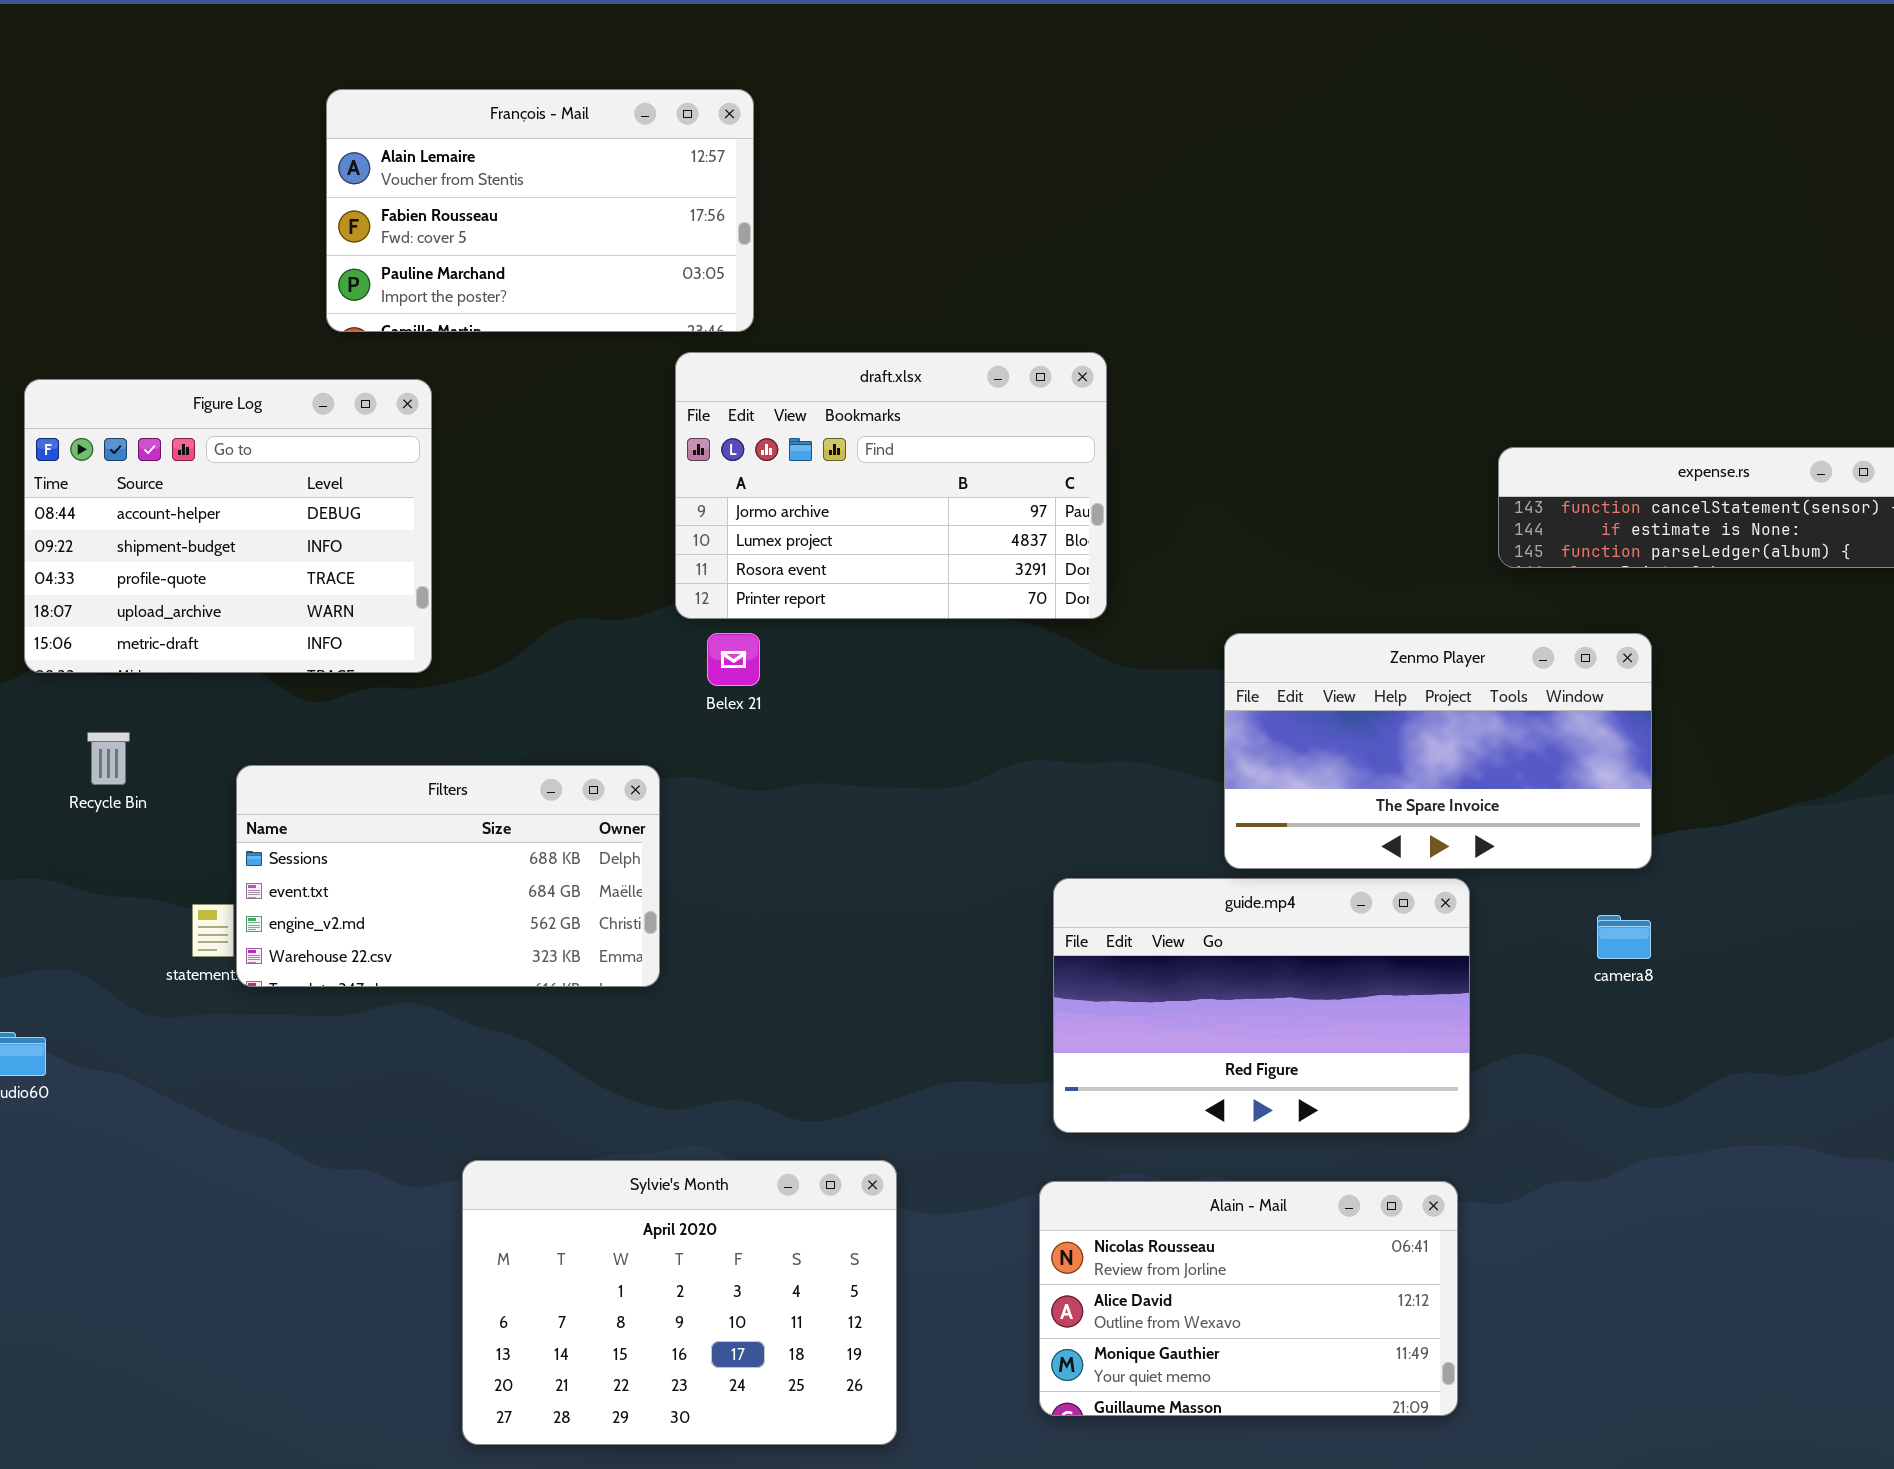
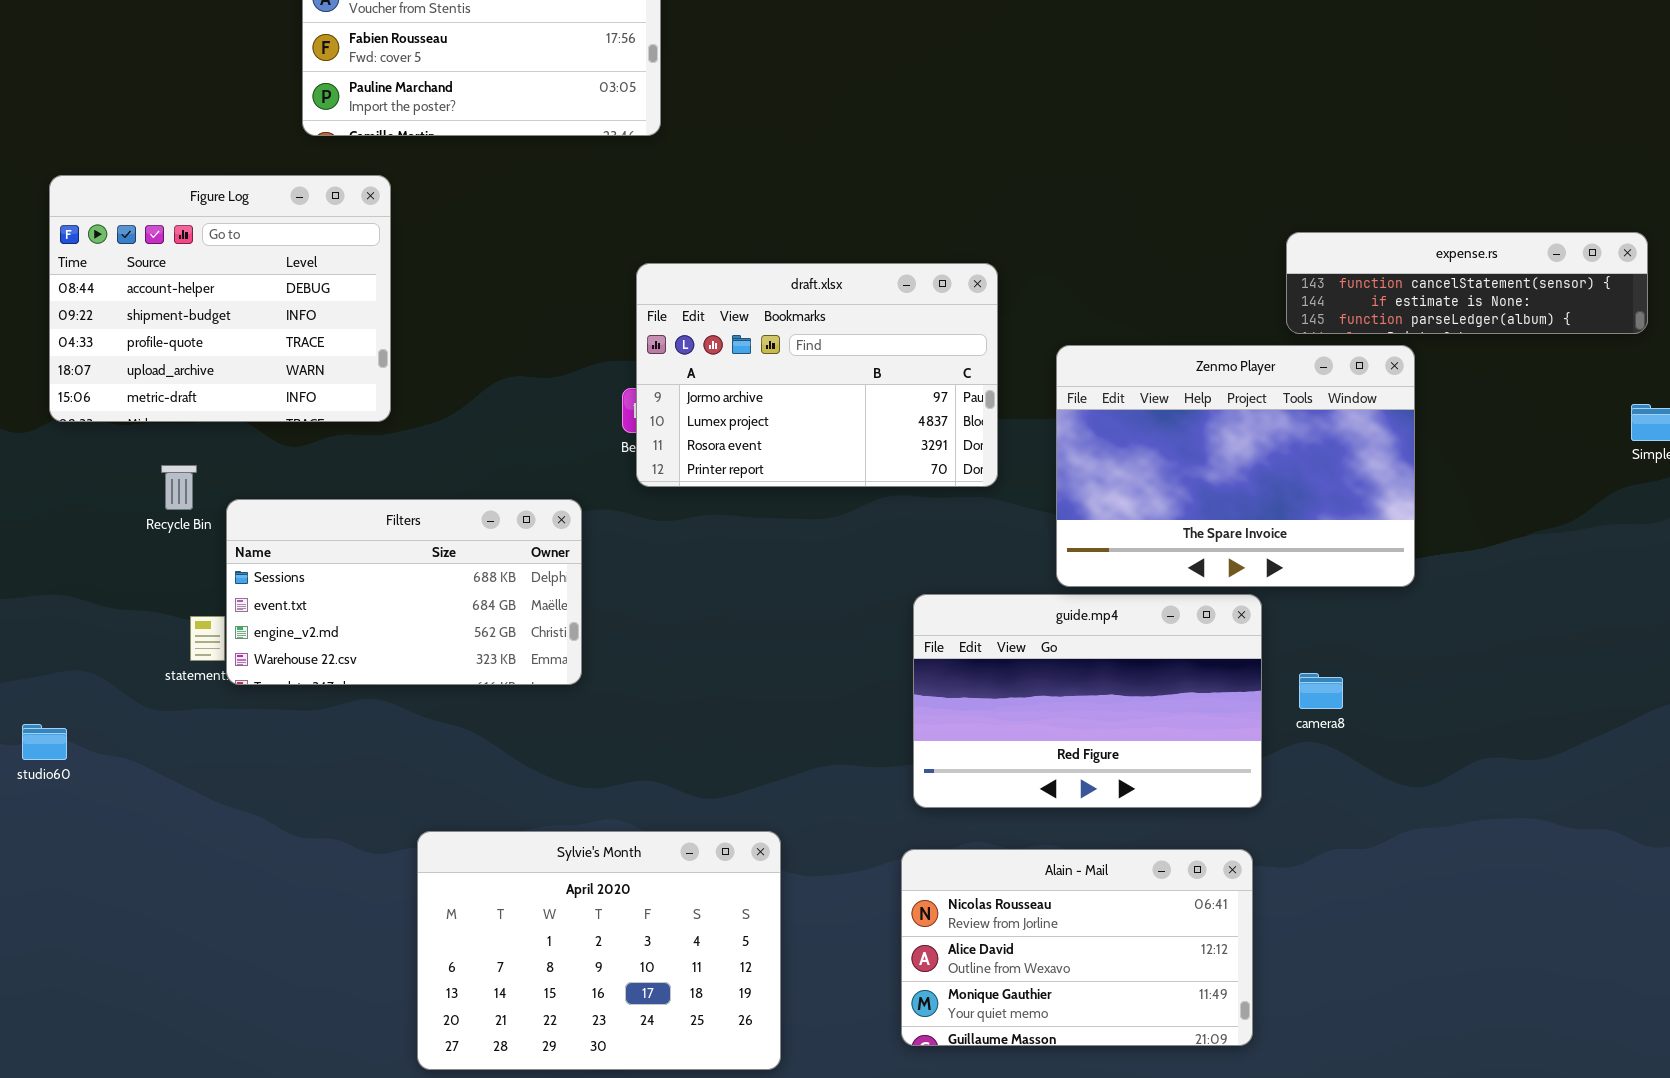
draft.xlsx: [675,352,1107,619] -> [636,263,998,487], moved
Zenmo Player: [1224,633,1652,869] -> [1056,345,1415,587], resized
Recycle Bin: [87,732,130,785] -> [161,465,197,510], moved
camera8: [1597,915,1651,959] -> [1299,673,1343,709], moved

